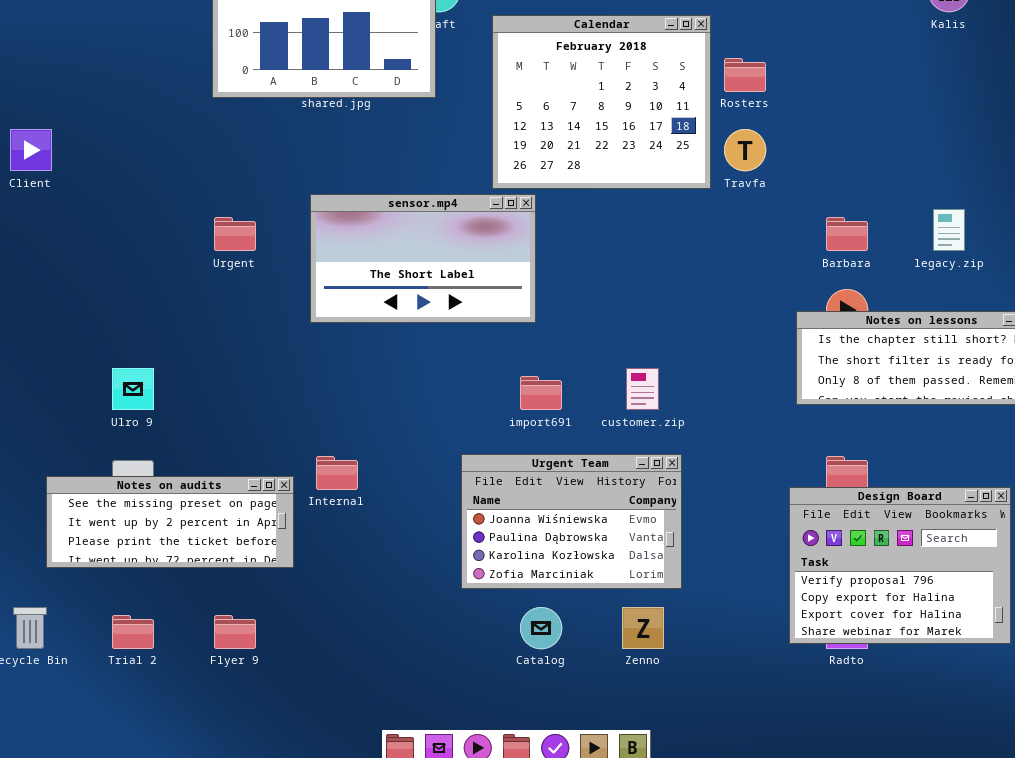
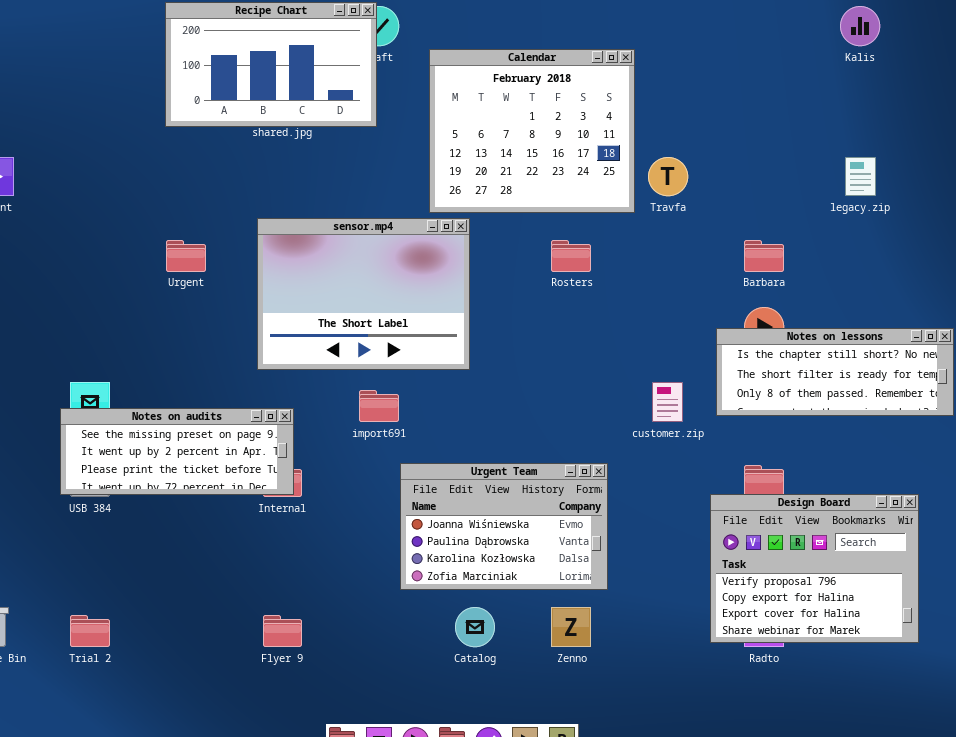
Rosters: [724,58,766,92] -> [551,240,591,272], moved
sensor.mp4: [310,194,536,323] -> [257,218,470,370], resized
legacy.zip: [933,209,965,251] -> [845,157,876,196], moved
customer.zip: [626,368,659,410] -> [652,382,683,422], moved
import691: [520,376,562,410] -> [359,390,399,422], moved
Notes on audits: [46,476,294,568] -> [60,408,294,495], moved
Flyer 9: [214,615,256,649] -> [263,615,302,647], moved

